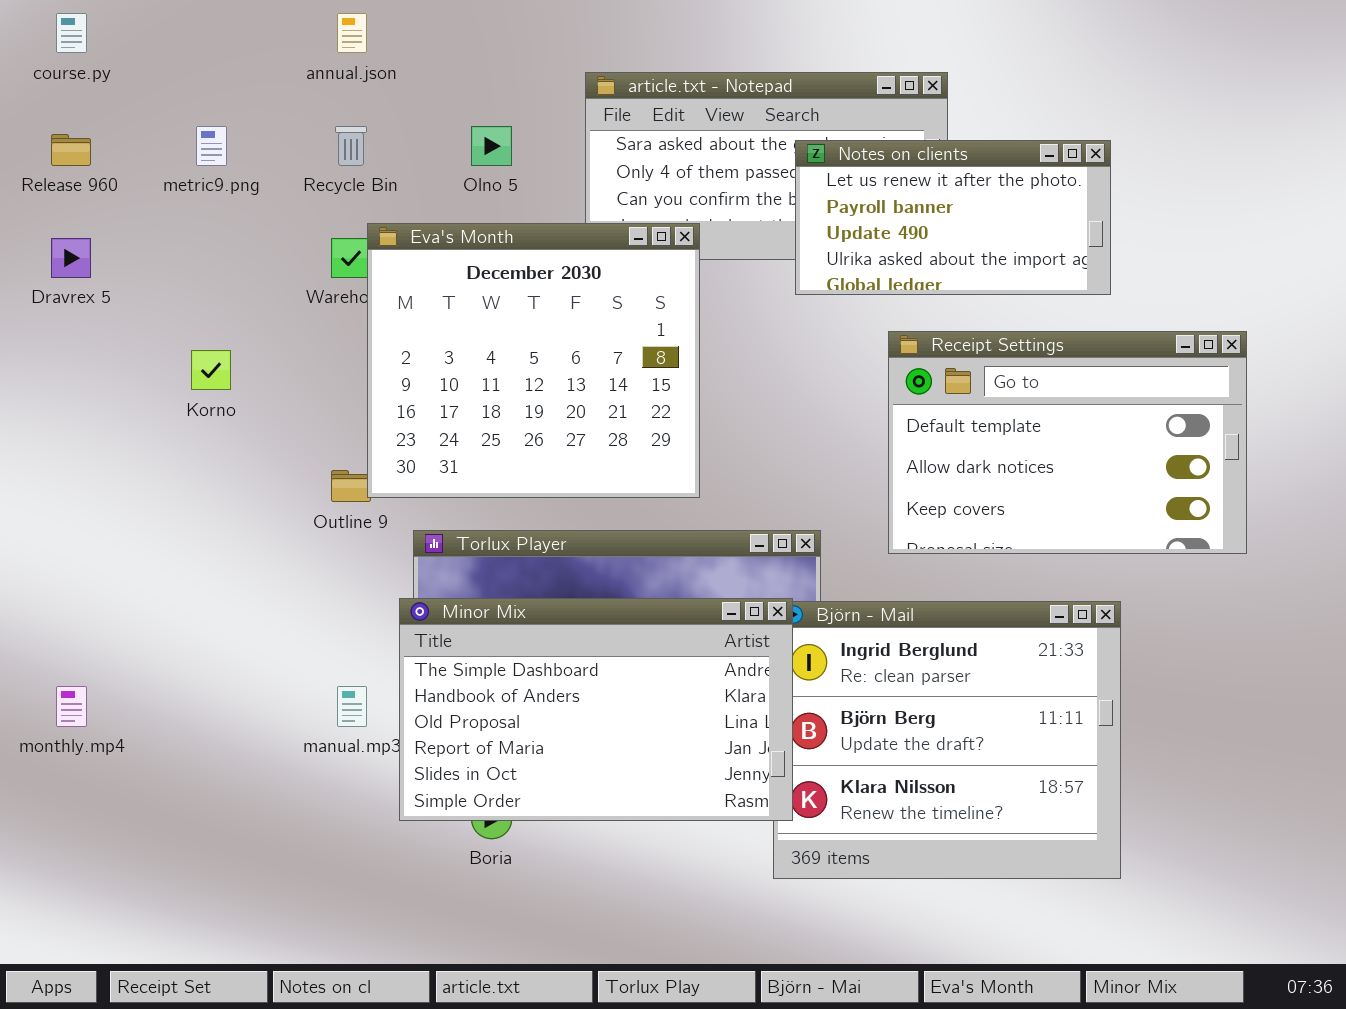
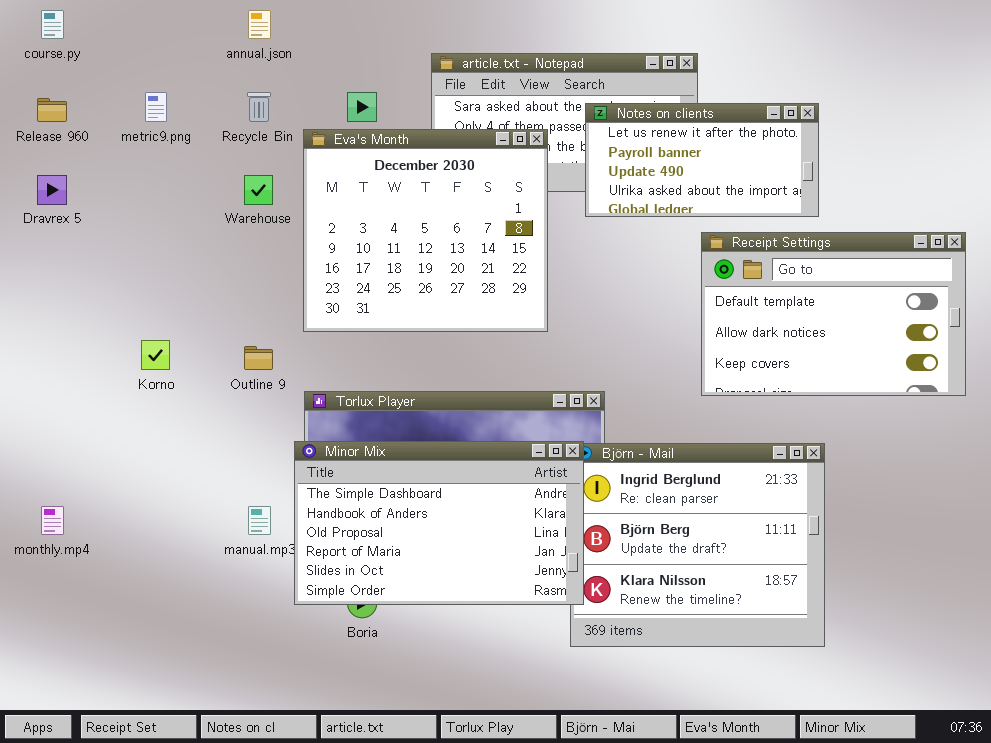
Eva's Month: [367,223,700,498] -> [303,129,548,332], moved
Receipt Settings: [888,331,1247,554] -> [701,232,966,396], moved
Korno: [191,350,231,390] -> [141,340,170,370], moved

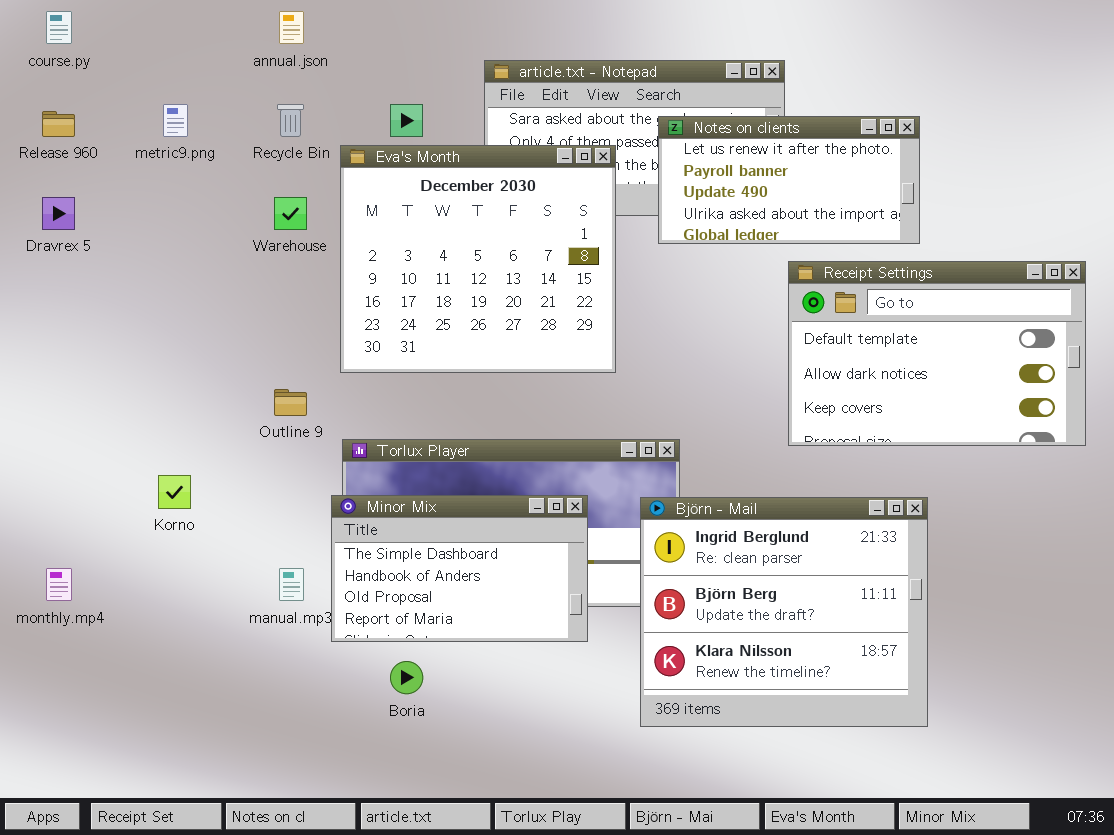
Korno: [141,340,170,370] -> [158,475,191,509], moved
Minor Mix: [294,441,584,605] -> [331,495,588,642], resized

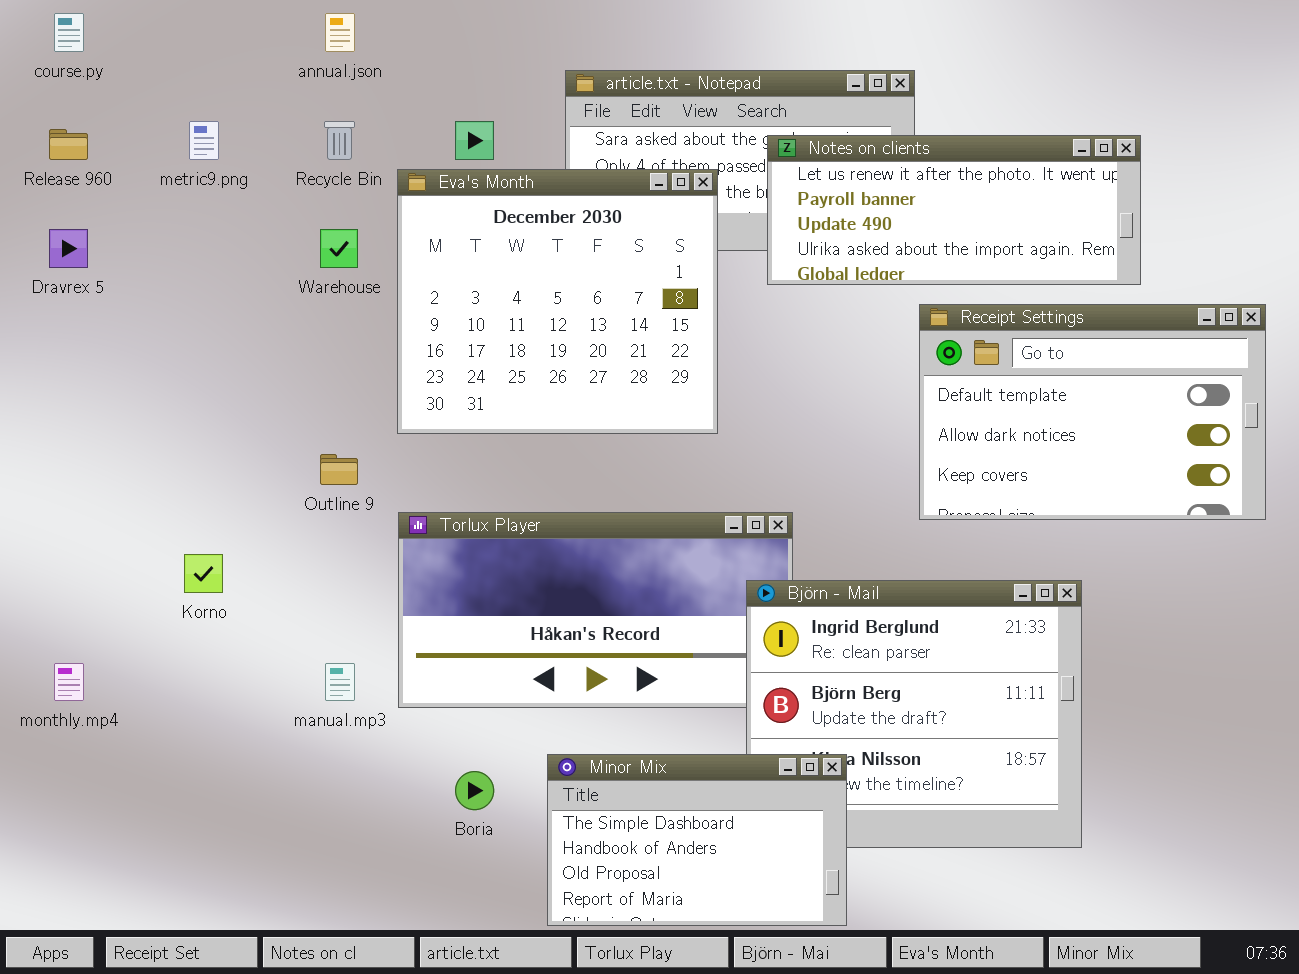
Notes on clients: [658,116,920,244] -> [767,135,1141,285], resized
Minor Mix: [331,495,588,642] -> [547,754,847,926], moved

